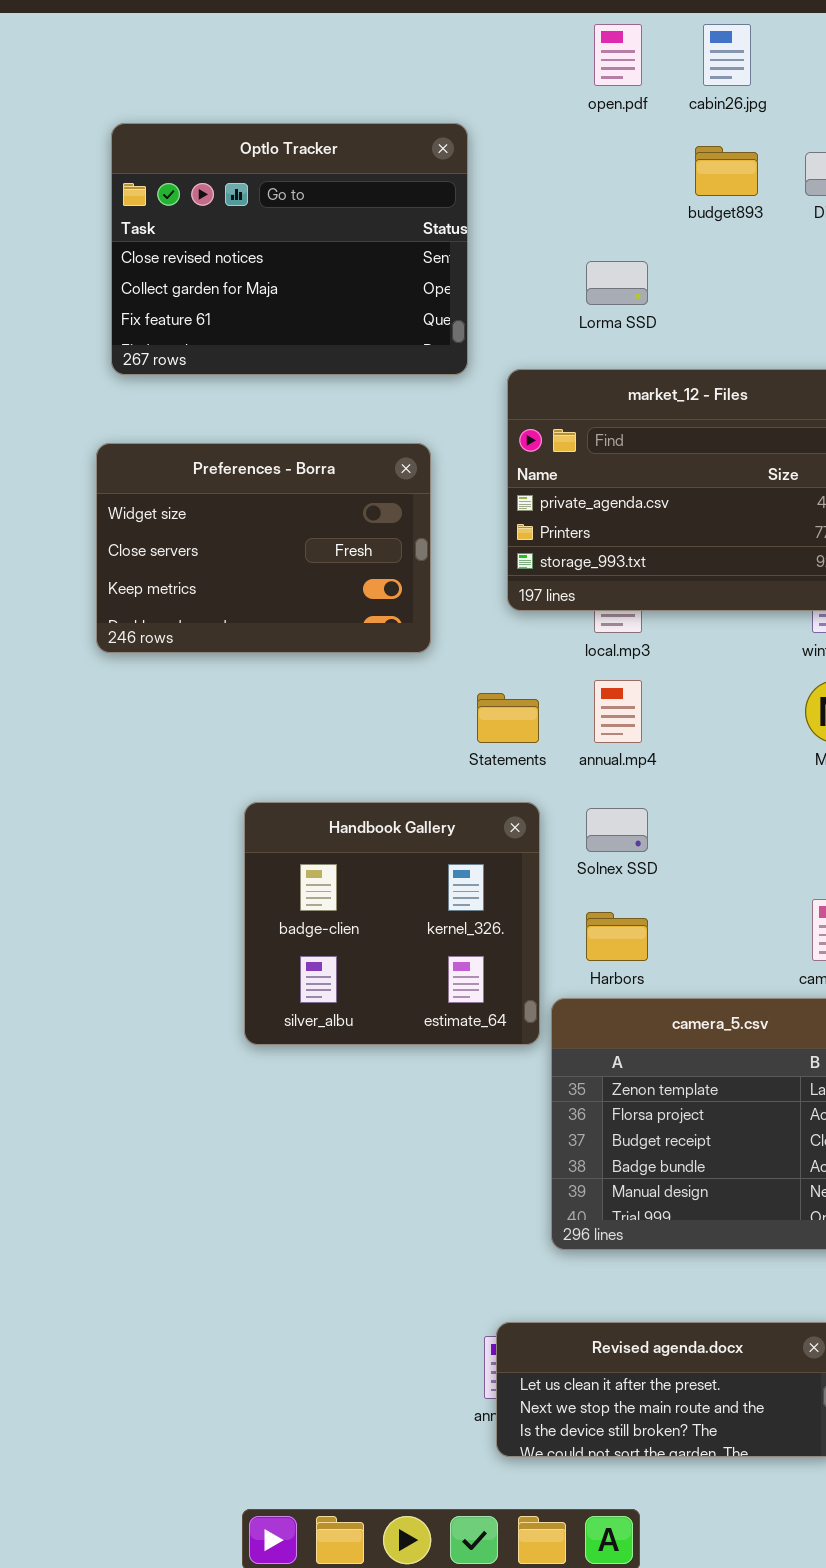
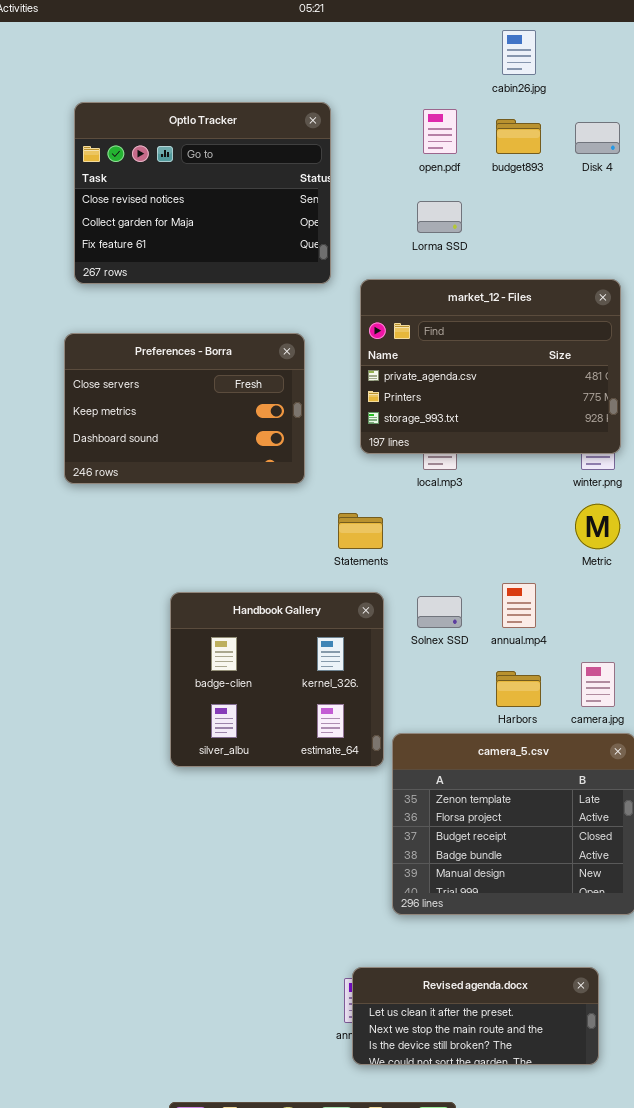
open.pdf: [594,24,642,86] -> [423,109,457,154], moved
Preferences - Borra: [96,443,431,653] -> [64,333,305,484], scrolled down 1 row
annual.mp4: [594,680,642,743] -> [502,583,536,628], moved
Harbors: [586,912,648,961] -> [496,671,541,707], moved

